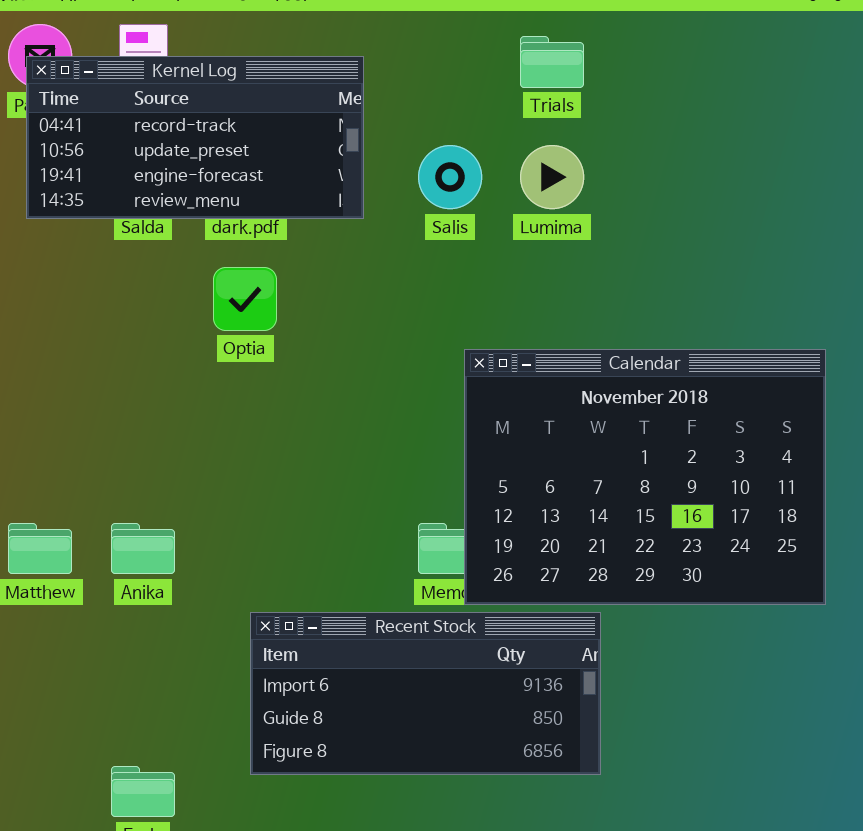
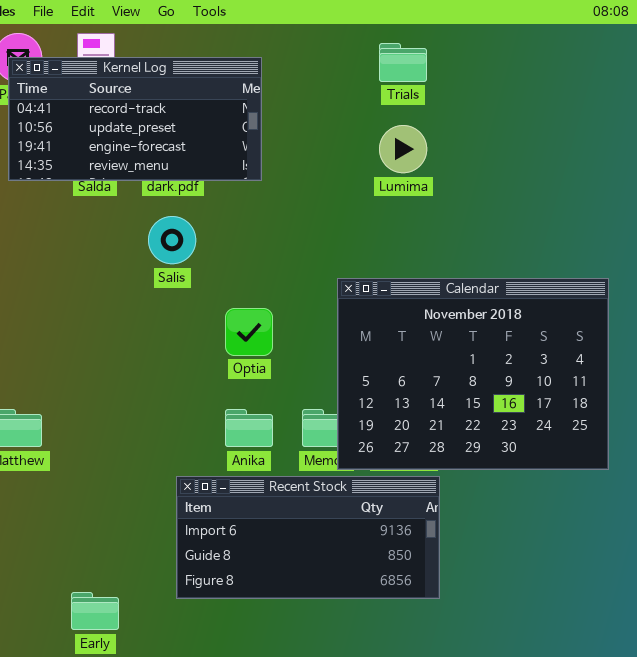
Salis: [418,145,482,209] -> [148,216,196,264], moved
Optia: [213,267,277,331] -> [225,308,273,356], moved
Anika: [111,523,175,574] -> [225,409,273,447], moved

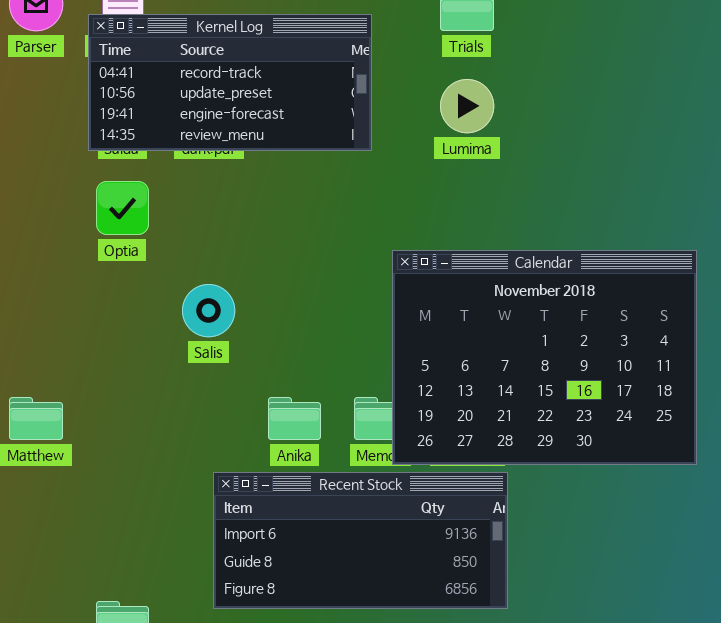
Kernel Log: [8,57,262,181] -> [88,14,372,151], moved
Salis: [148,216,196,264] -> [182,284,235,337], moved
Optia: [225,308,273,356] -> [96,181,149,235], moved

